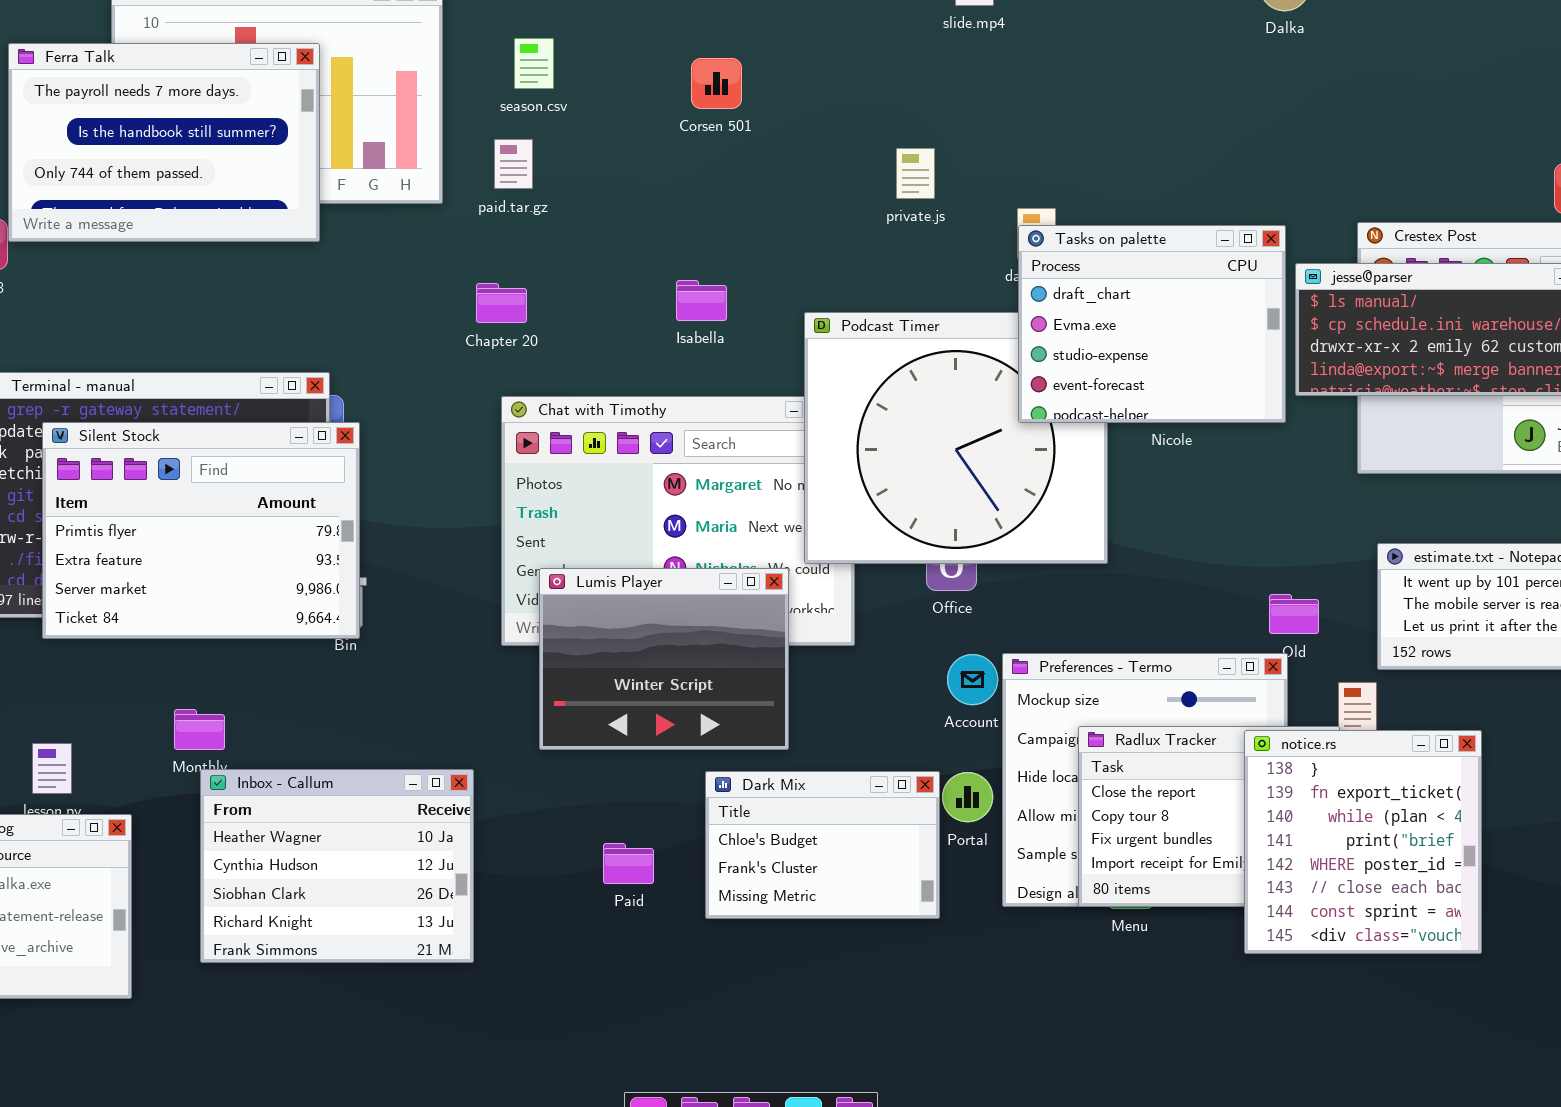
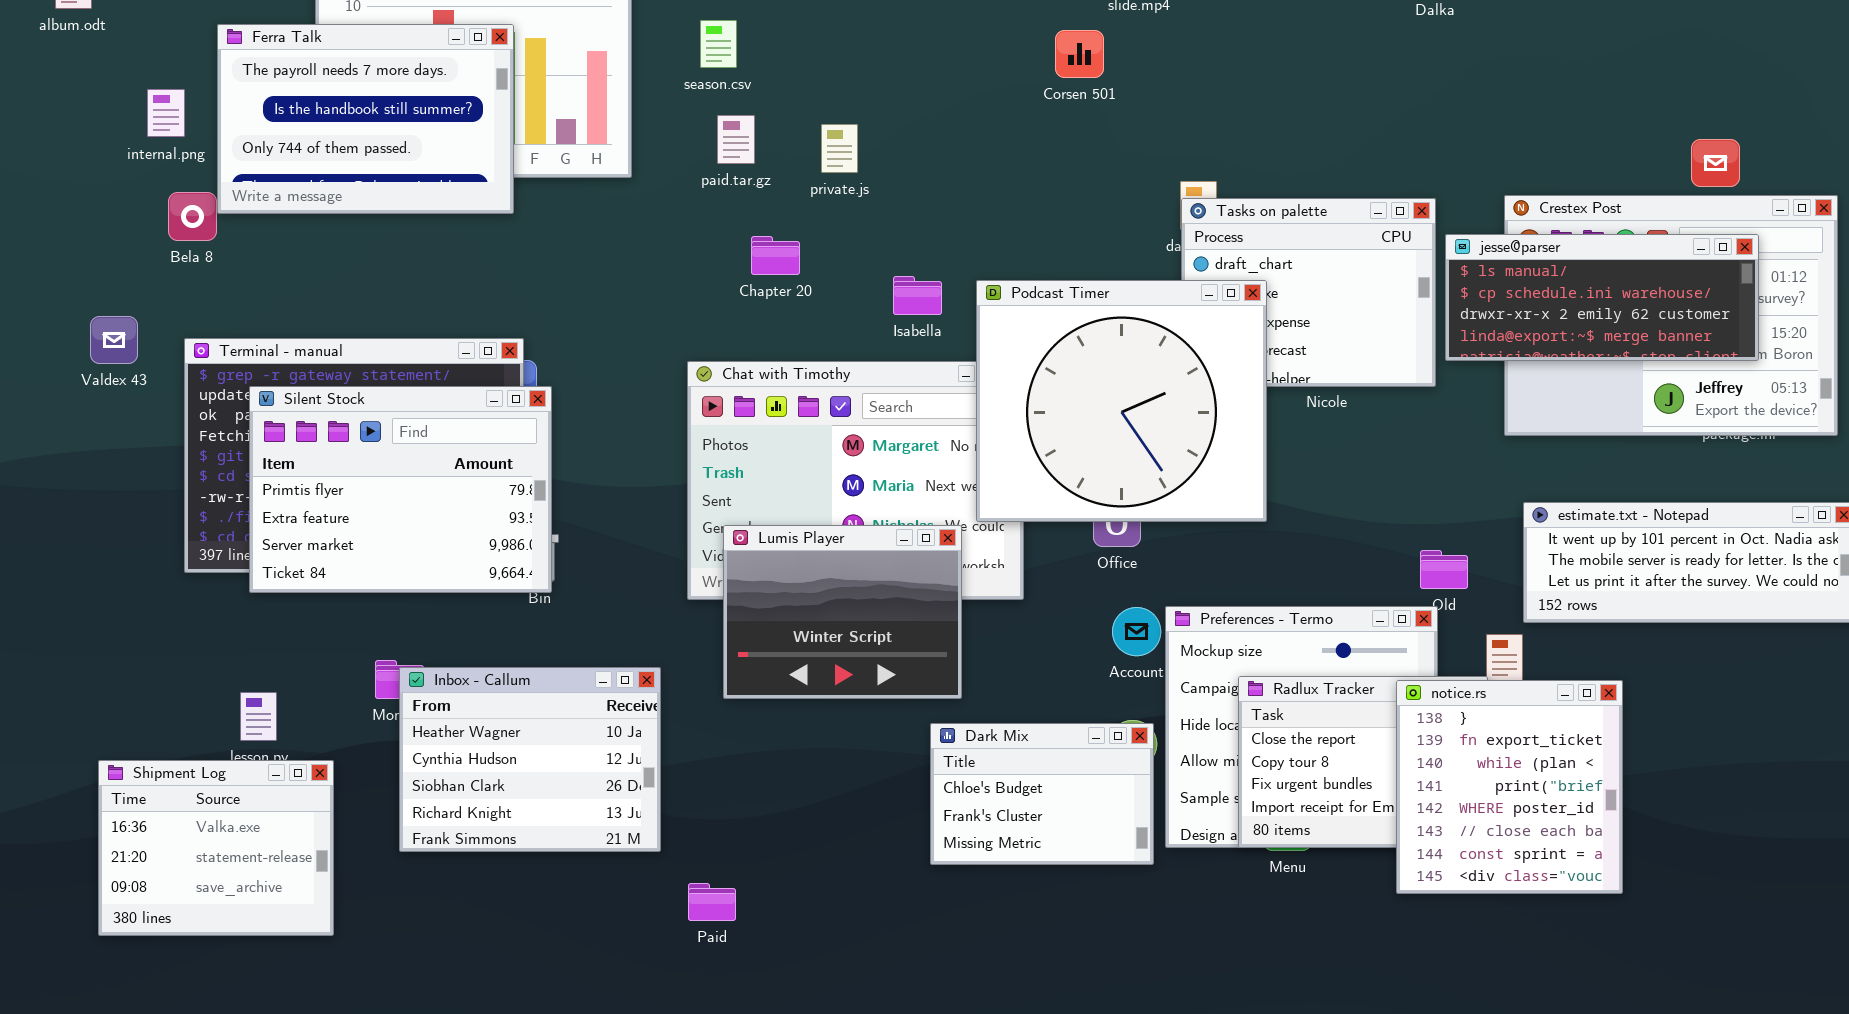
Corsen 501: [691,58,742,109] -> [1055,30,1104,78], moved
paid.tar.gz: [494,139,533,189] -> [717,115,755,164], moved
private.js: [896,148,935,199] -> [821,124,858,173], moved
Isabella: [676,280,727,321] -> [893,276,942,315], moved
Chapter 20: [476,283,527,323] -> [751,236,800,275], moved
Podcast Timer: [804,312,1108,564] -> [976,280,1267,522], raised
Inbox - Callum: [200,769,474,963] -> [399,667,661,852], moved
Dark Mix: [705,771,940,919] -> [930,723,1154,865], moved
Paid: [603,843,654,884] -> [688,883,736,921], moved

